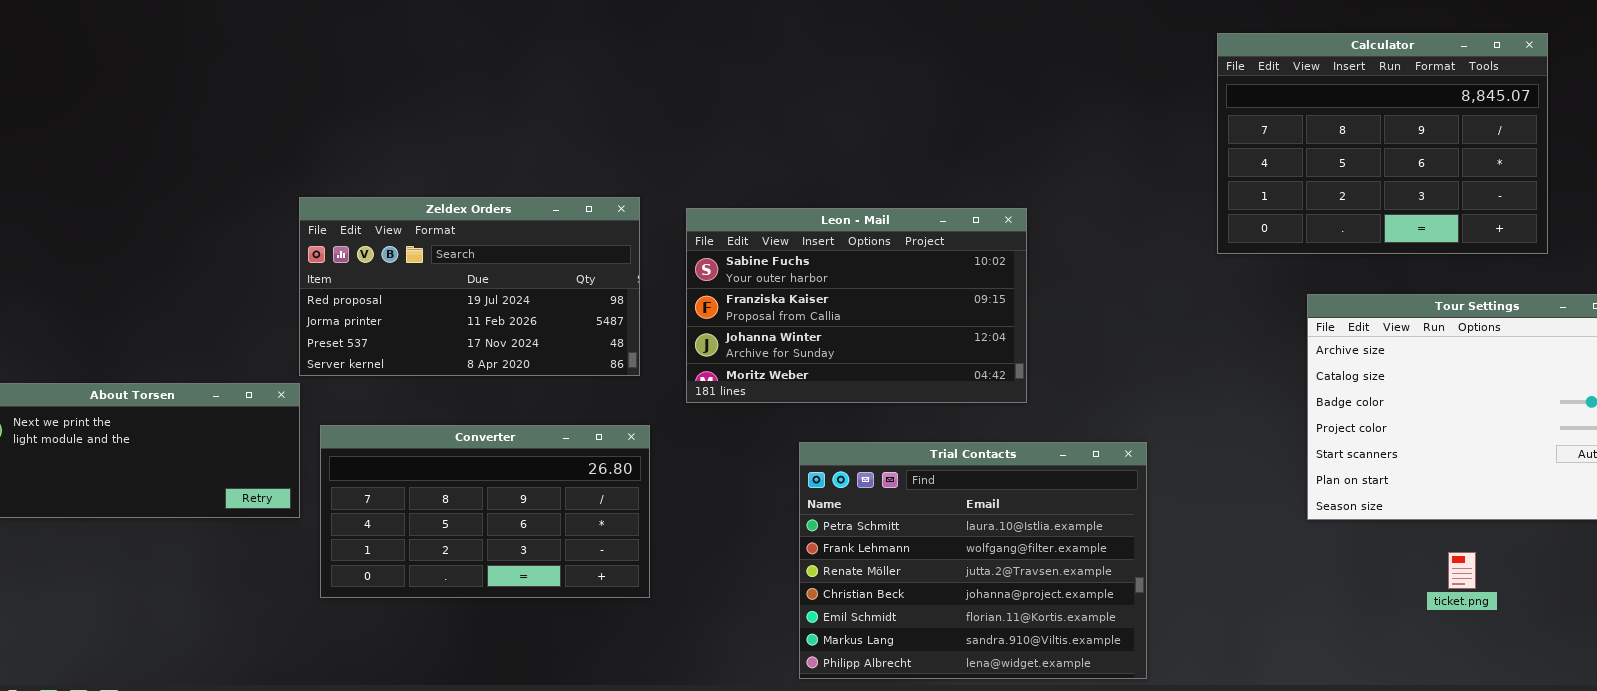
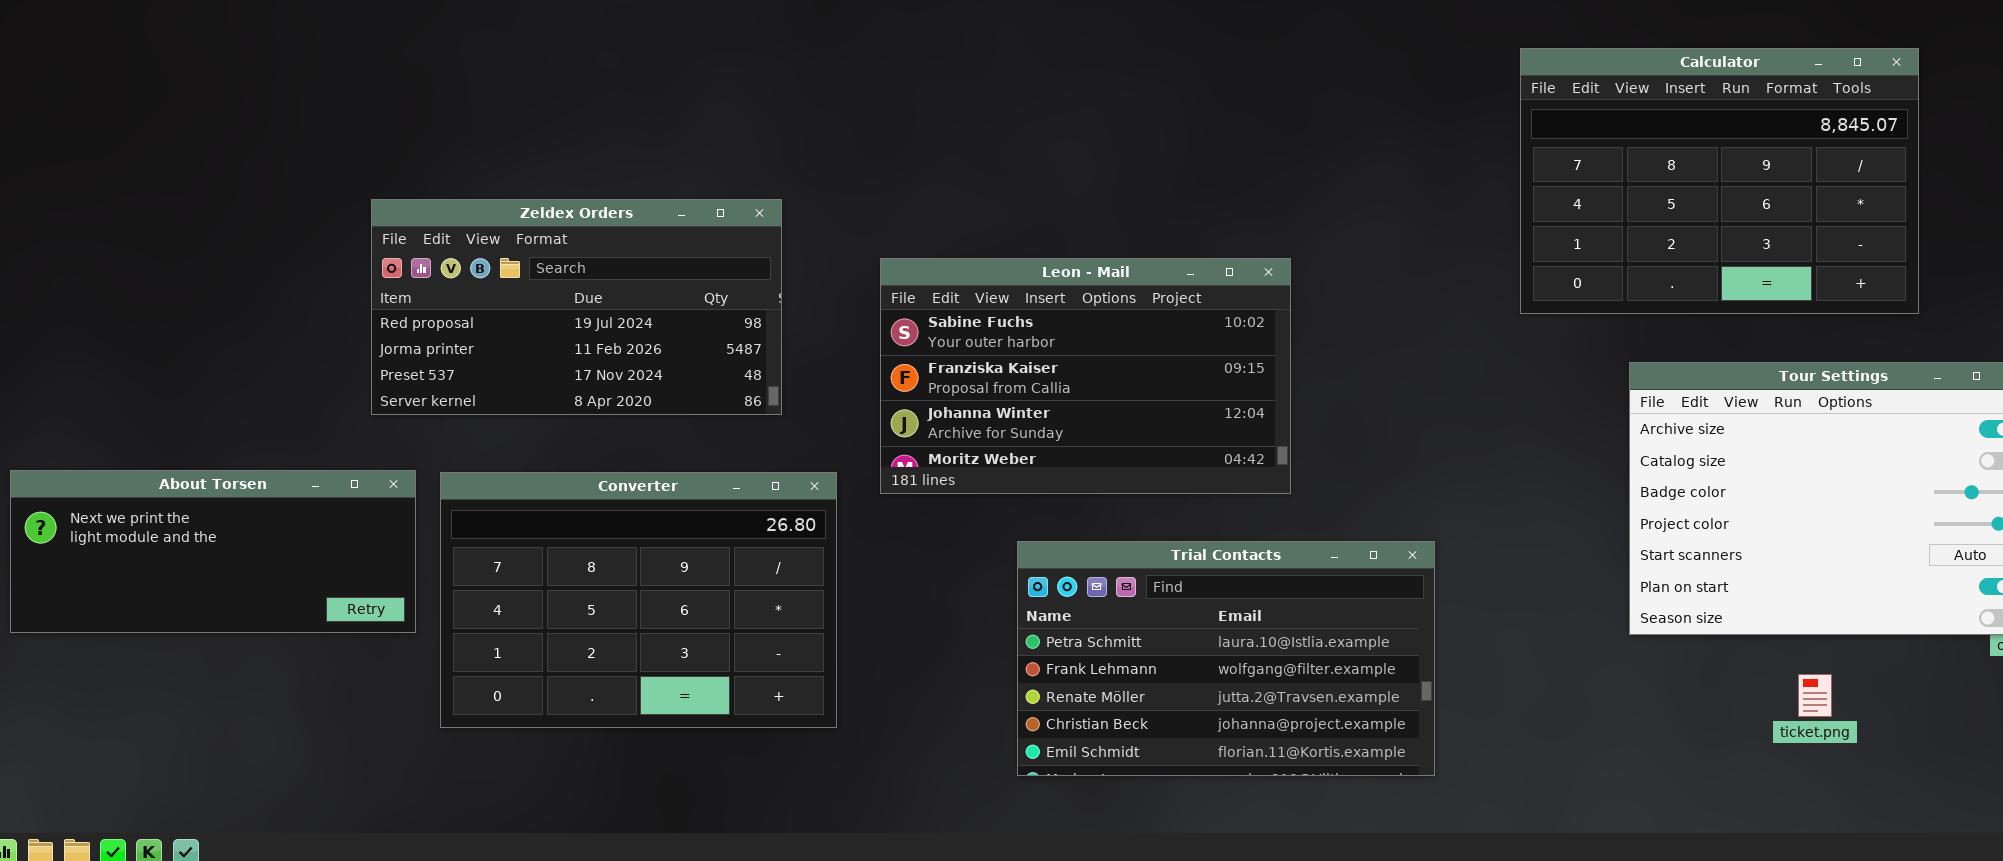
Zeldex Orders: [299,197,640,376] -> [371,199,782,415], moved
Converter: [320,425,650,598] -> [440,472,837,728], resized
Trial Contacts: [799,442,1147,679] -> [1017,541,1435,776], resized

